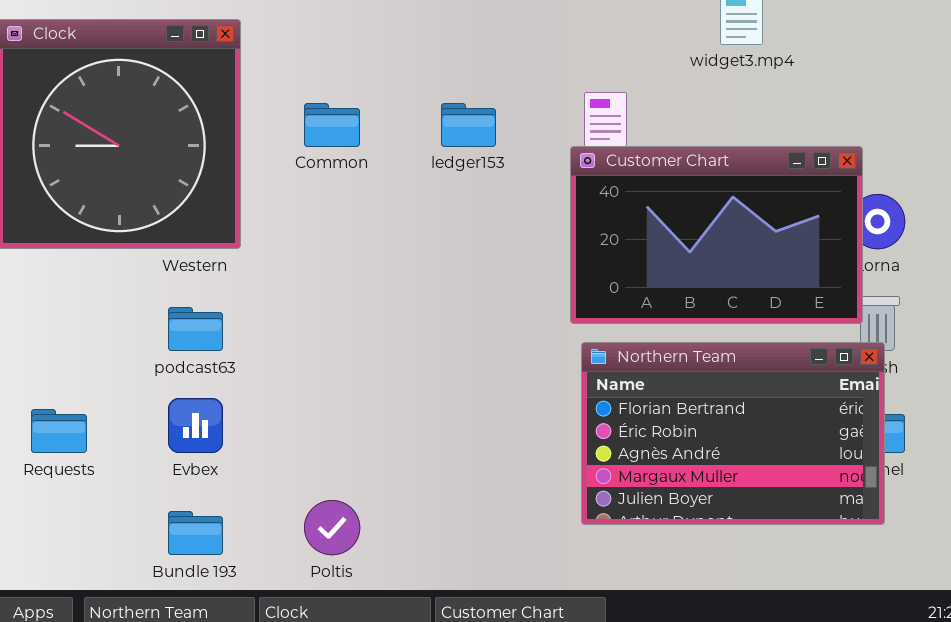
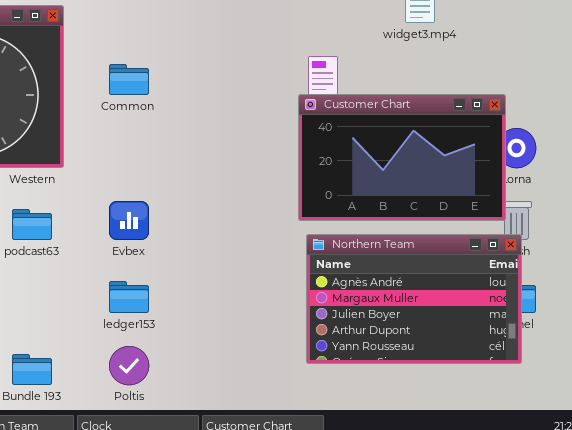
ledger153: [441,103,496,147] -> [109,281,149,313], moved
Northern Team: [581,342,885,525] -> [306,234,522,364], scrolled down 2 rows
Evbex: [168,398,223,453] -> [109,201,149,240], moved

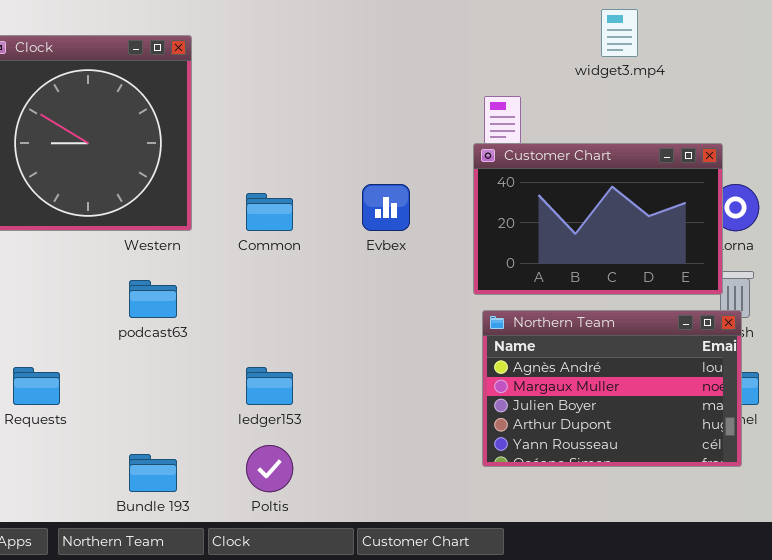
Common: [109,64,149,95] -> [246,193,293,231], moved
Evbex: [109,201,149,240] -> [362,184,410,231], moved

